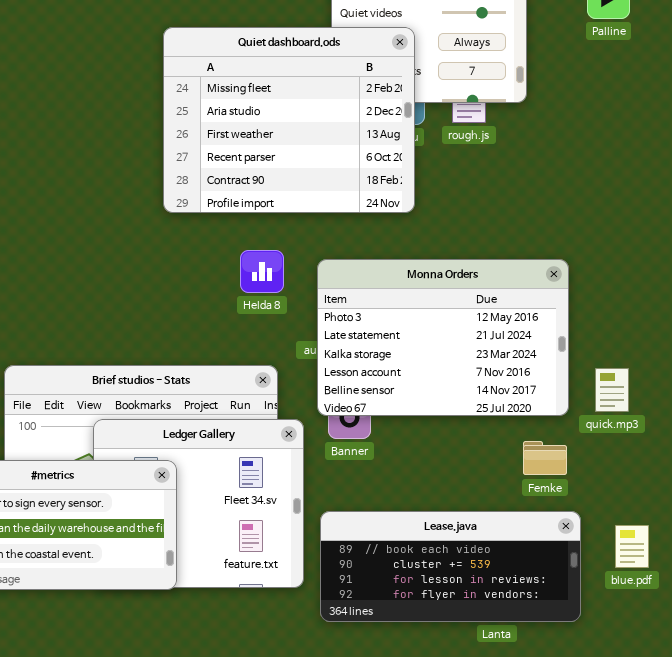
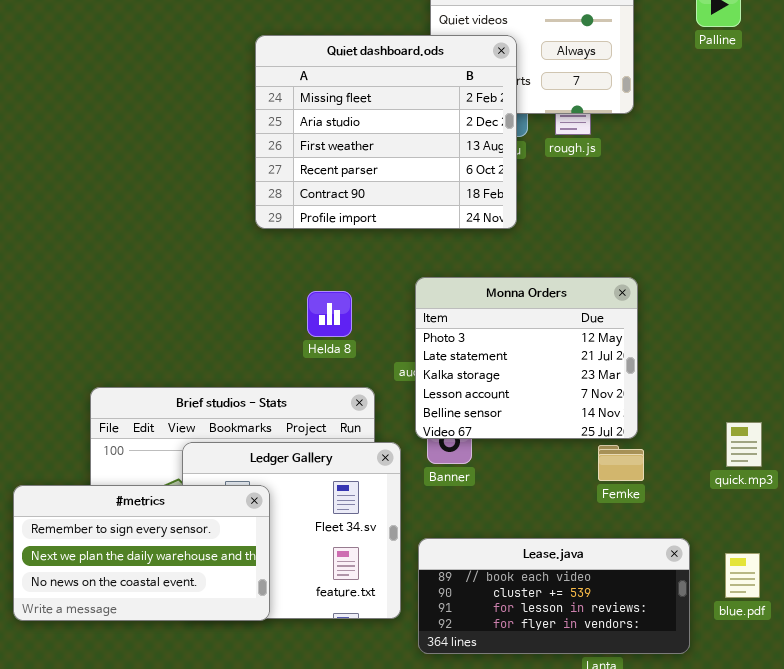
Helda 8: [240,250,284,293] -> [307,291,352,337], moved
Monna Orders: [317,259,569,416] -> [415,277,638,439], resized
quick.mp3: [595,368,629,412] -> [726,422,762,467], moved
Femke: [523,441,567,475] -> [598,445,644,481], moved

